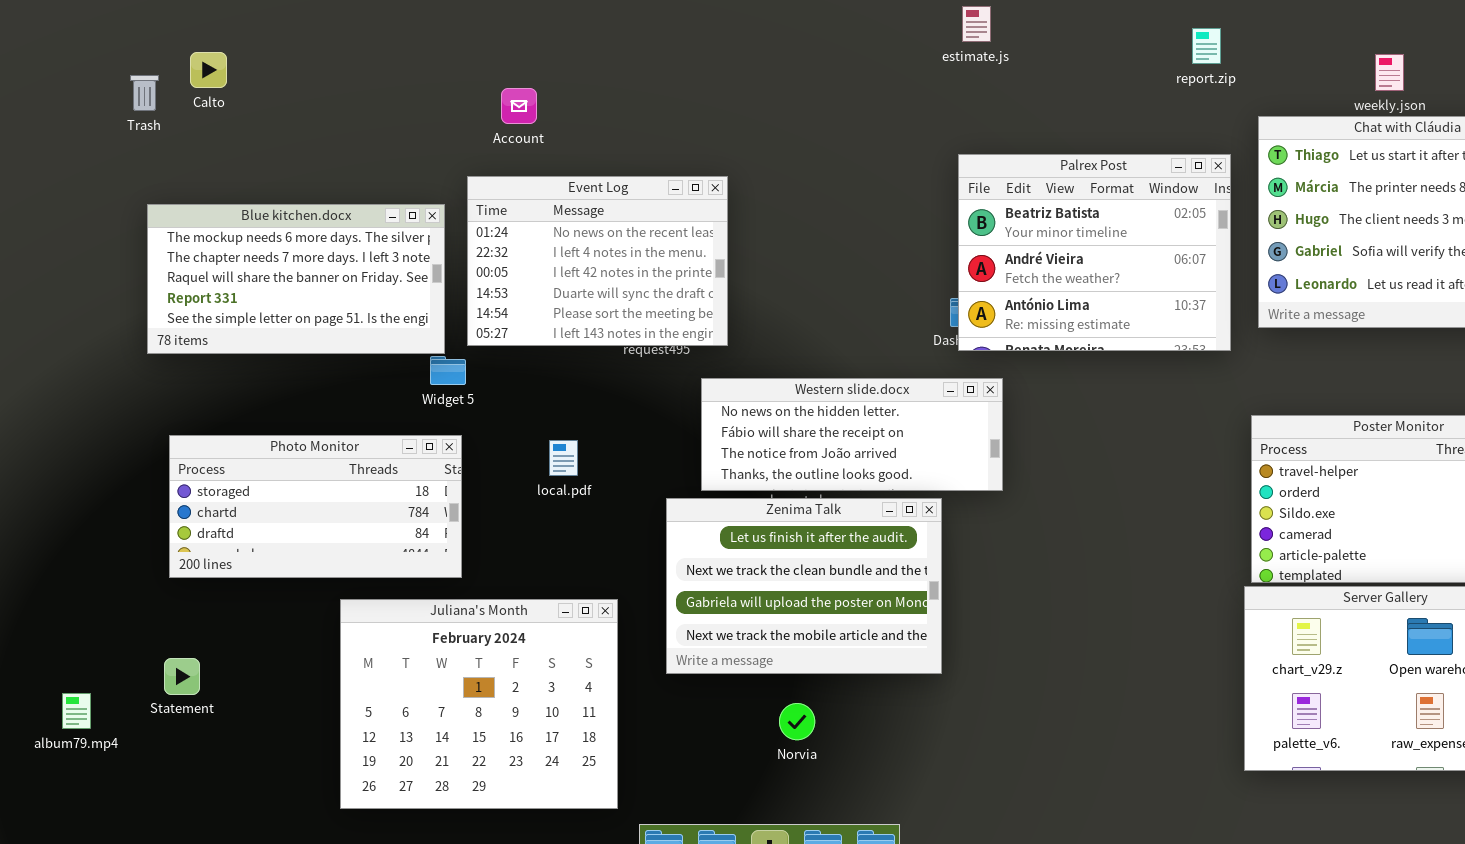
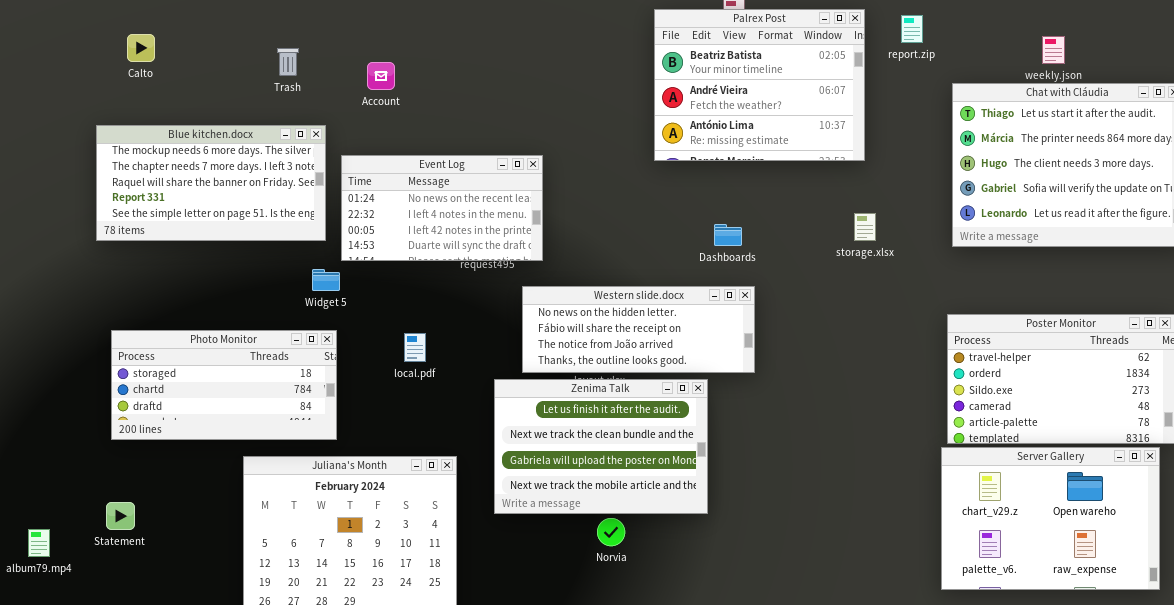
Trash: [130,75,159,111] -> [277,48,299,76], moved
Palrex Post: [958,154,1231,351] -> [654,9,865,161], moved
Event Log: [467,176,728,346] -> [341,155,543,261], resized
Blue kitchen.docx: [147,204,445,354] -> [96,125,326,241], moved
Norvia: [779,703,815,740] -> [597,518,625,546], moved

